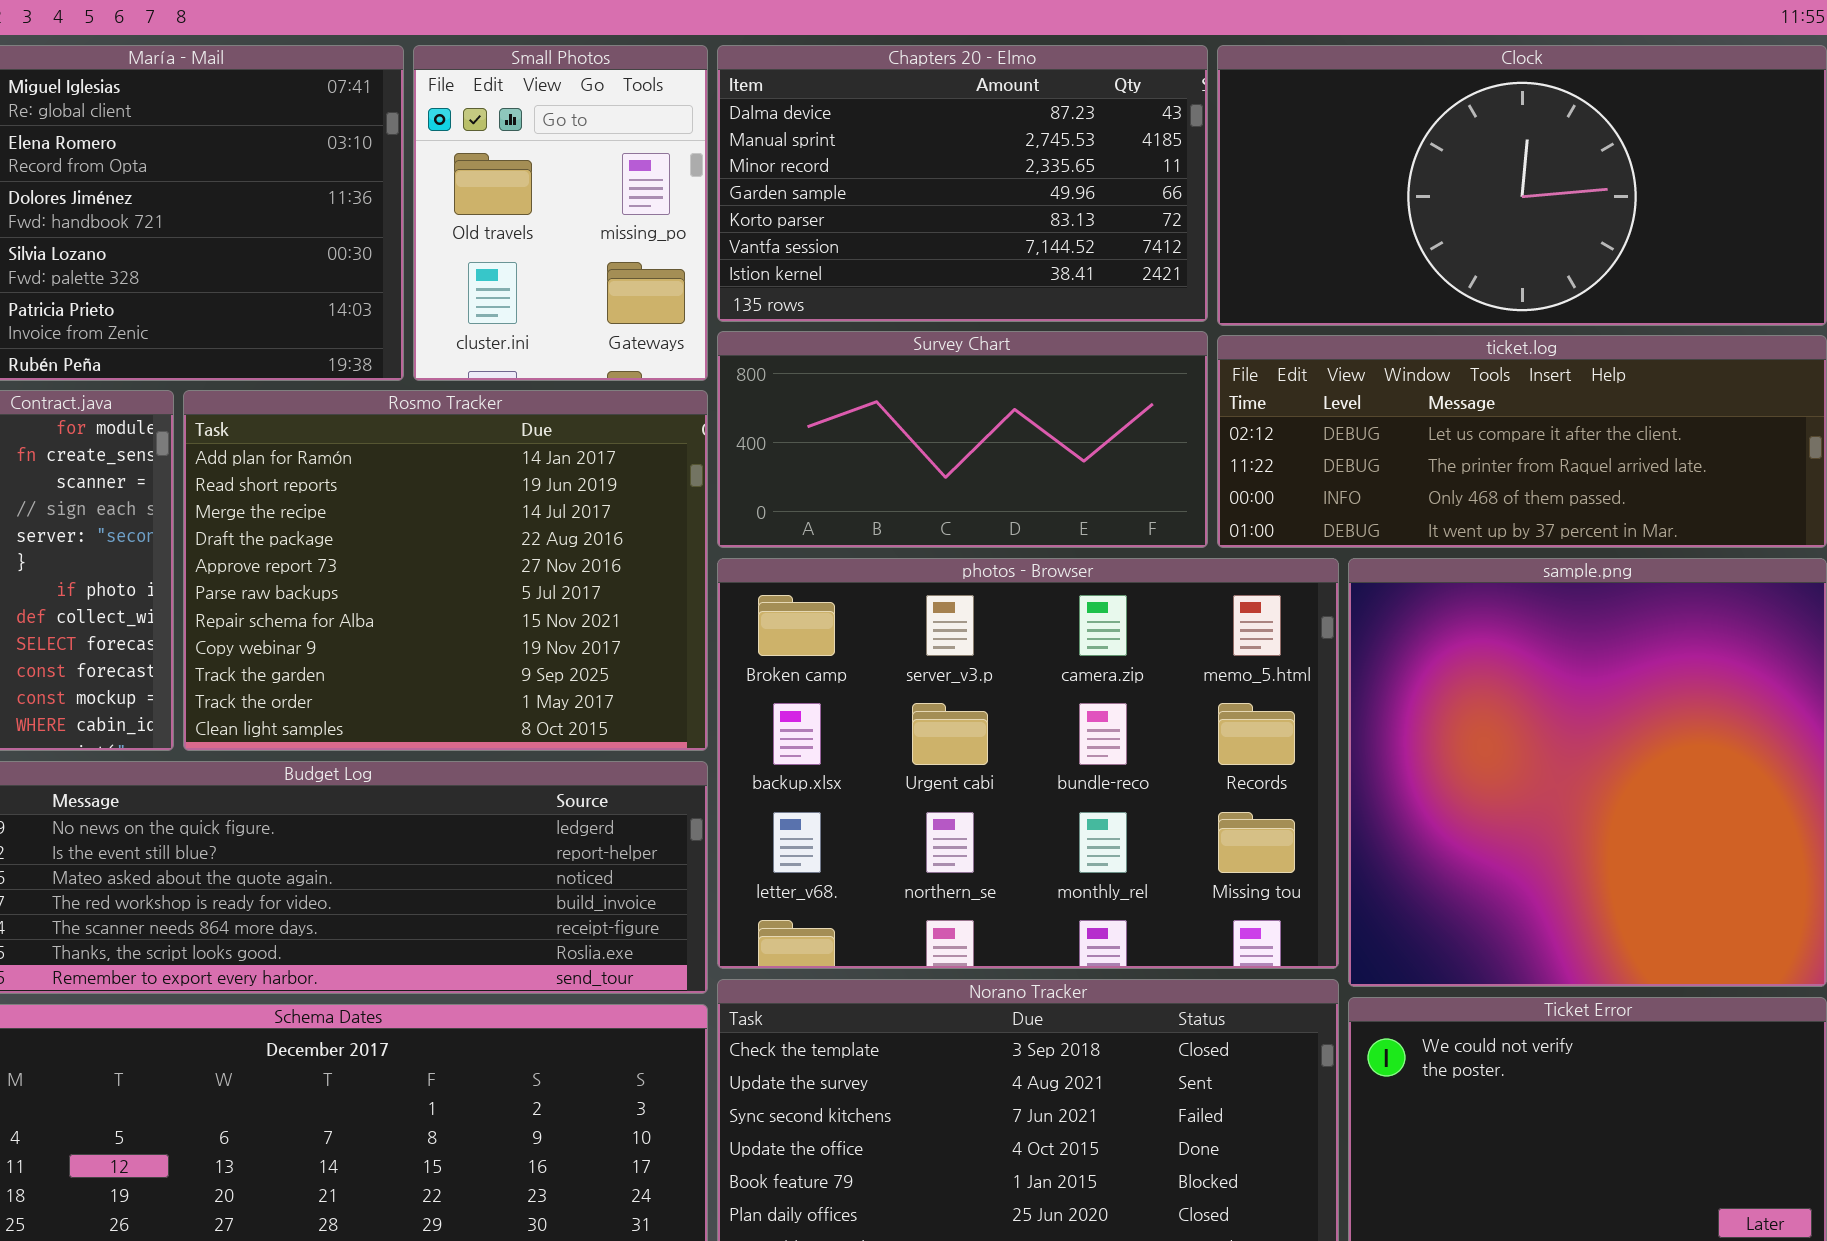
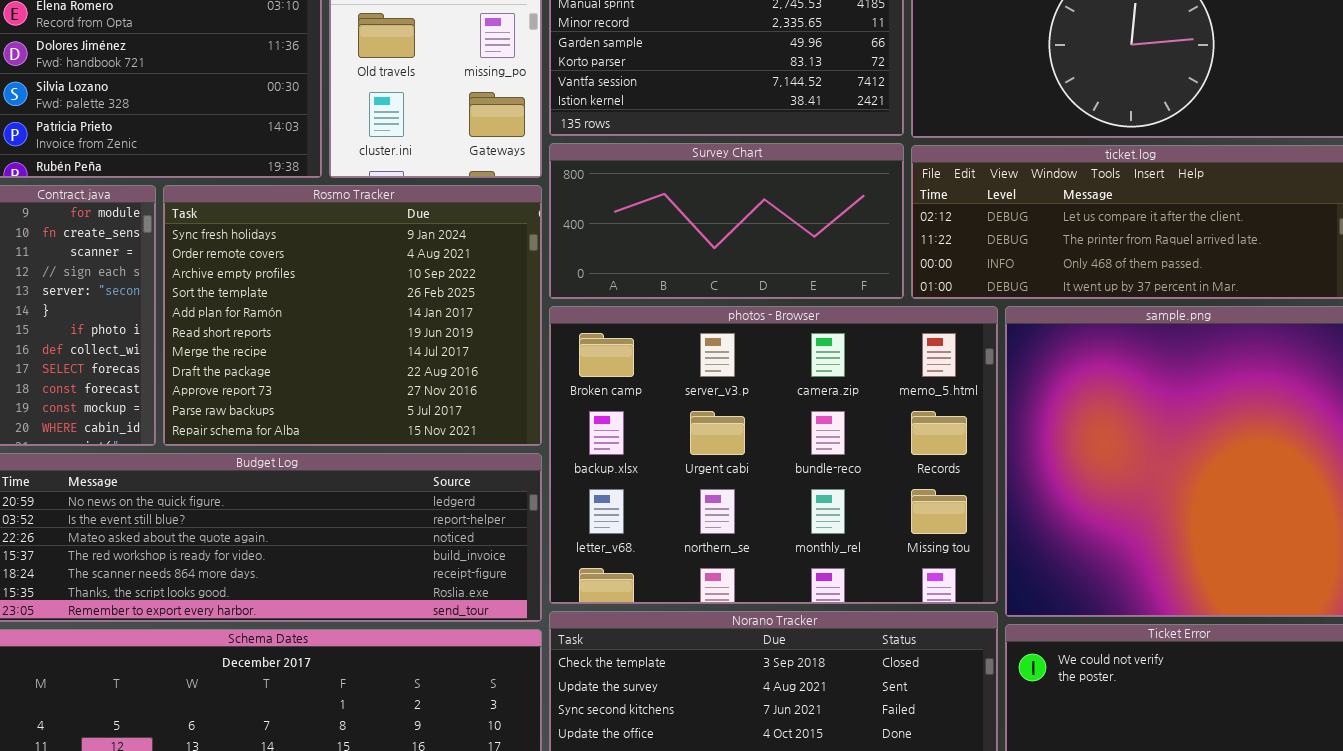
Rosmo Tracker: [183,390,708,751] -> [163,185,542,446], scrolled up 4 rows

